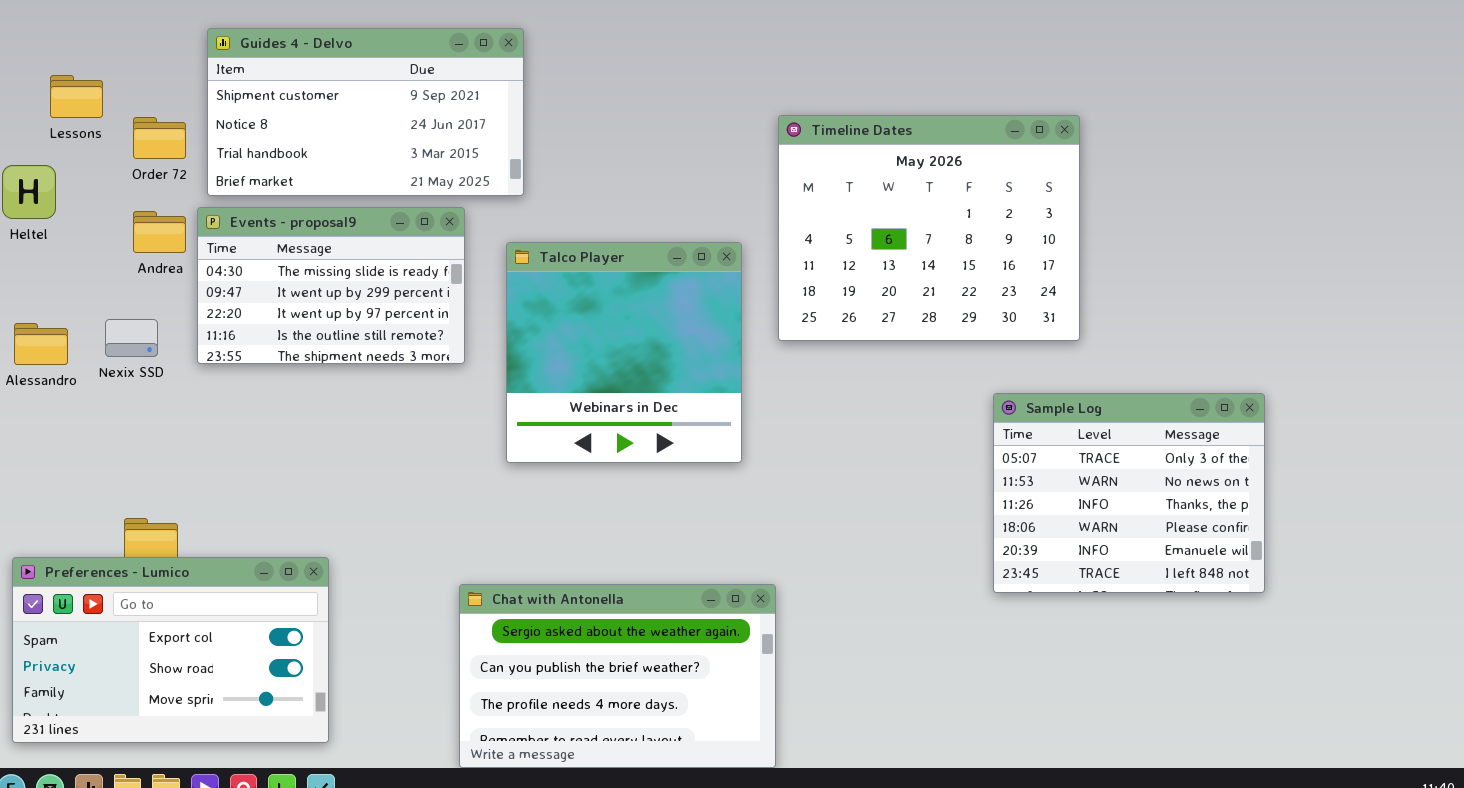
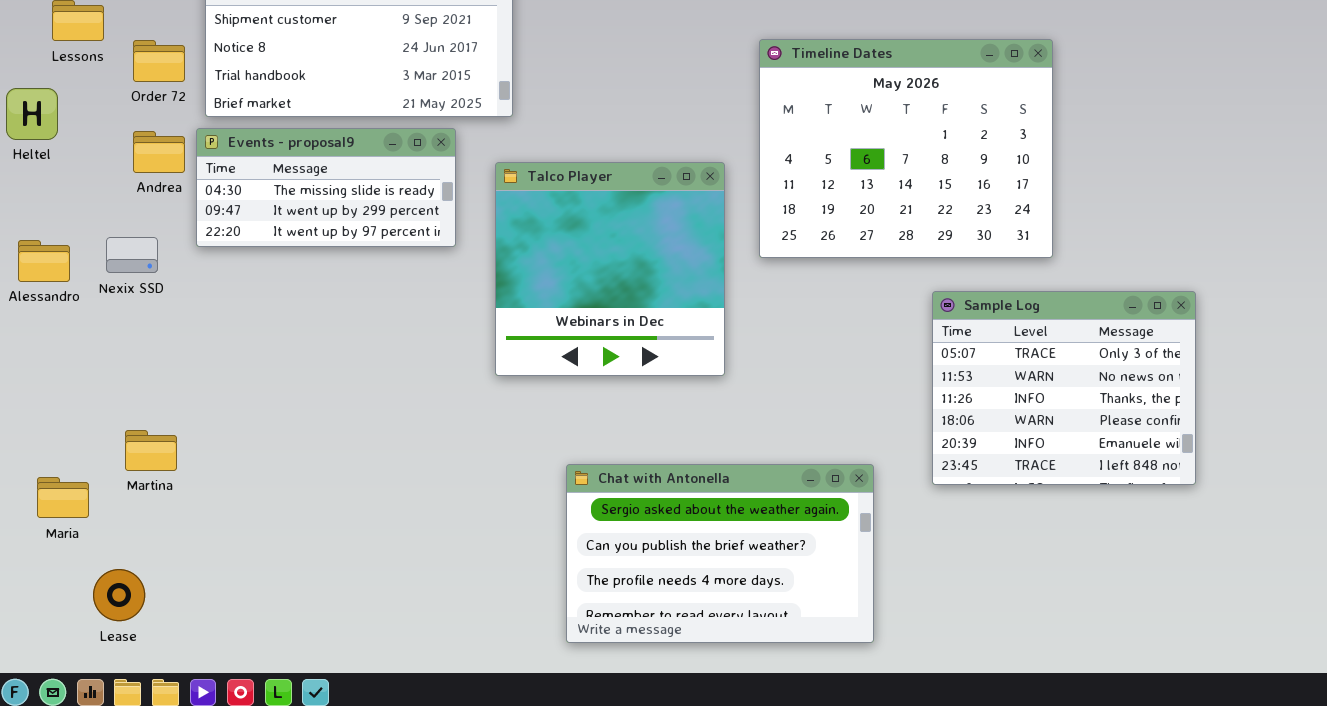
Events - proposal9: [197,207,465,364] -> [196,128,456,247], resized
Sample Log: [993,393,1265,593] -> [932,291,1196,485], moved
Preferences - Lumico: [12,557,329,743] -> none, closed
Chat with Antonella: [459,584,776,768] -> [566,464,874,643], moved

